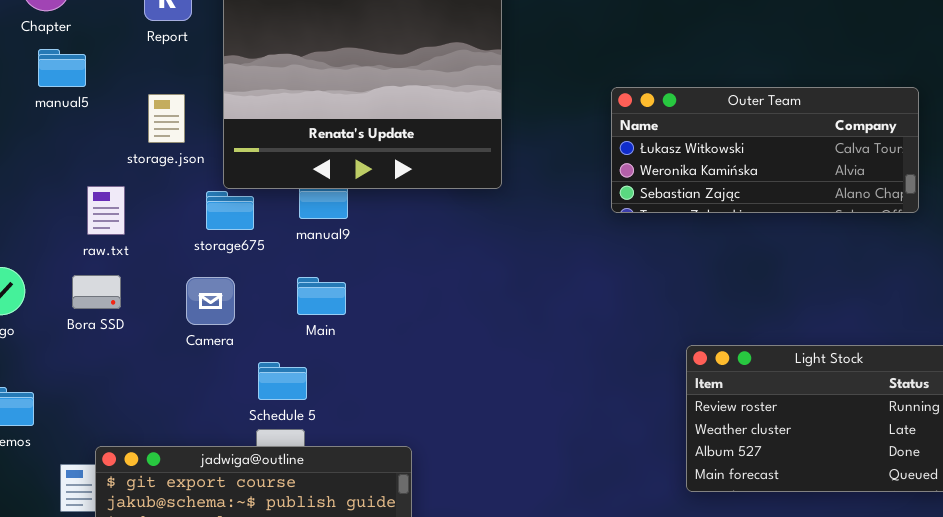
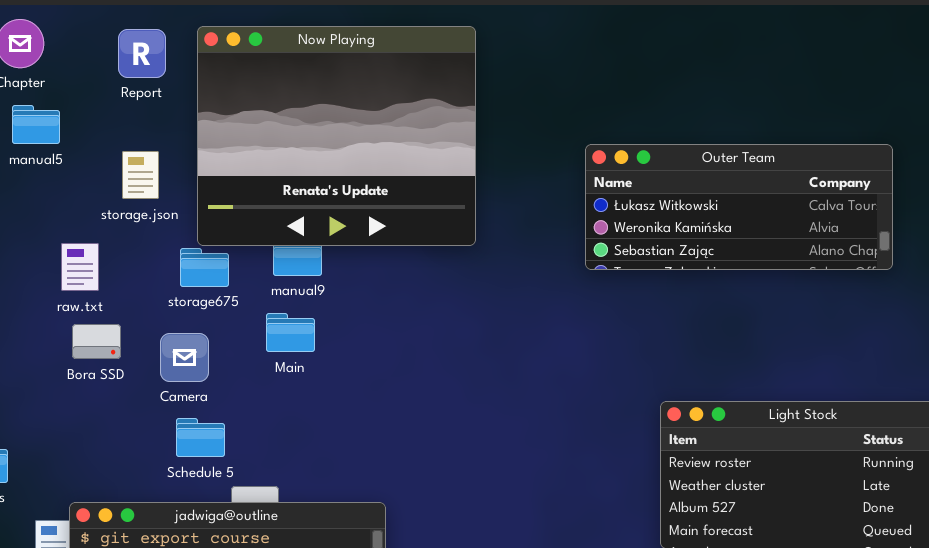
Bora SSD: [72,275,121,309] -> [72,324,121,359], moved
Main: [297,277,346,315] -> [266,313,315,352], moved
Schedule 5: [258,362,307,400] -> [176,418,225,457], moved

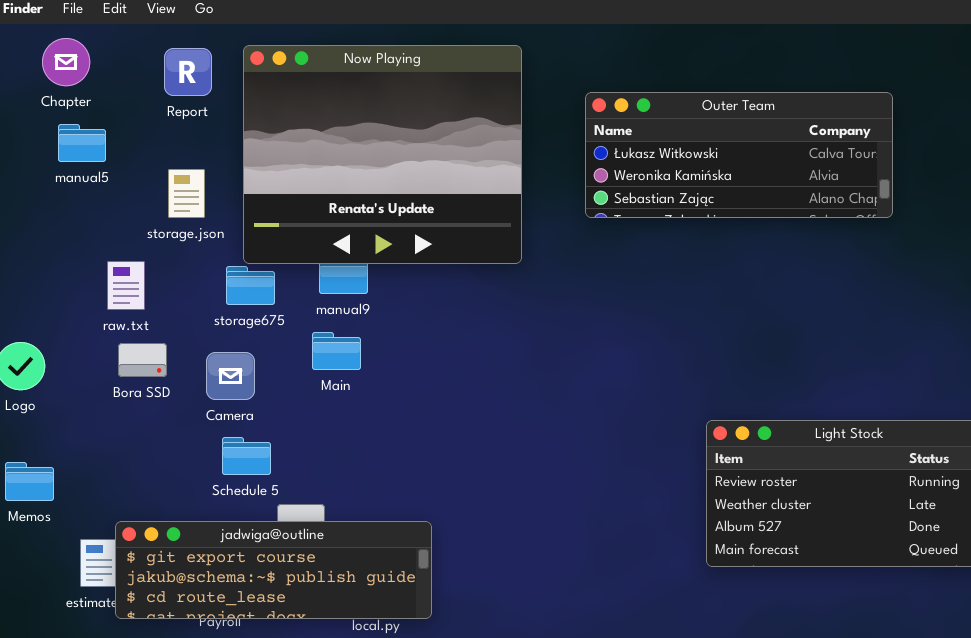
Outer Team: [585,144,893,270] -> [585,92,893,218], moved

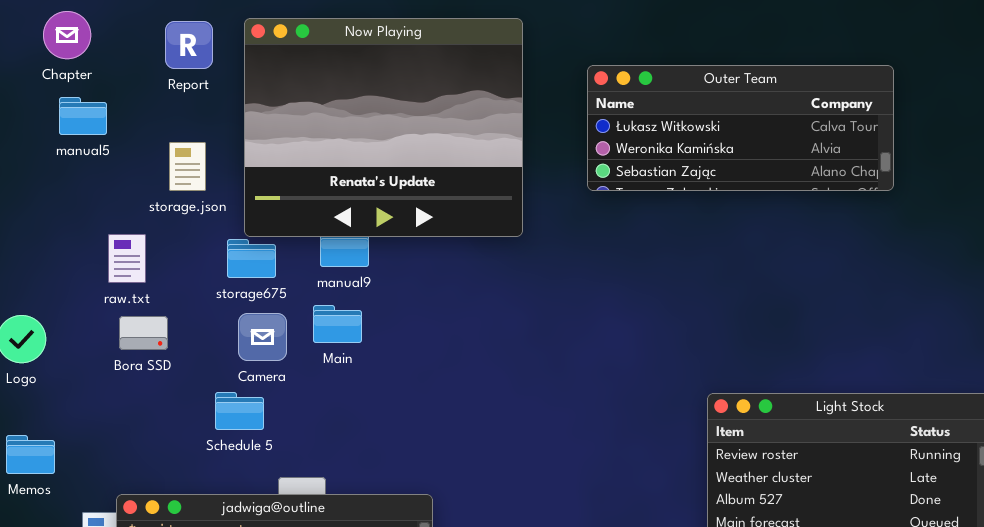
Camera: [206,352,255,400] -> [238,313,287,361], moved
Schedule 5: [222,437,271,475] -> [215,392,264,430], moved

